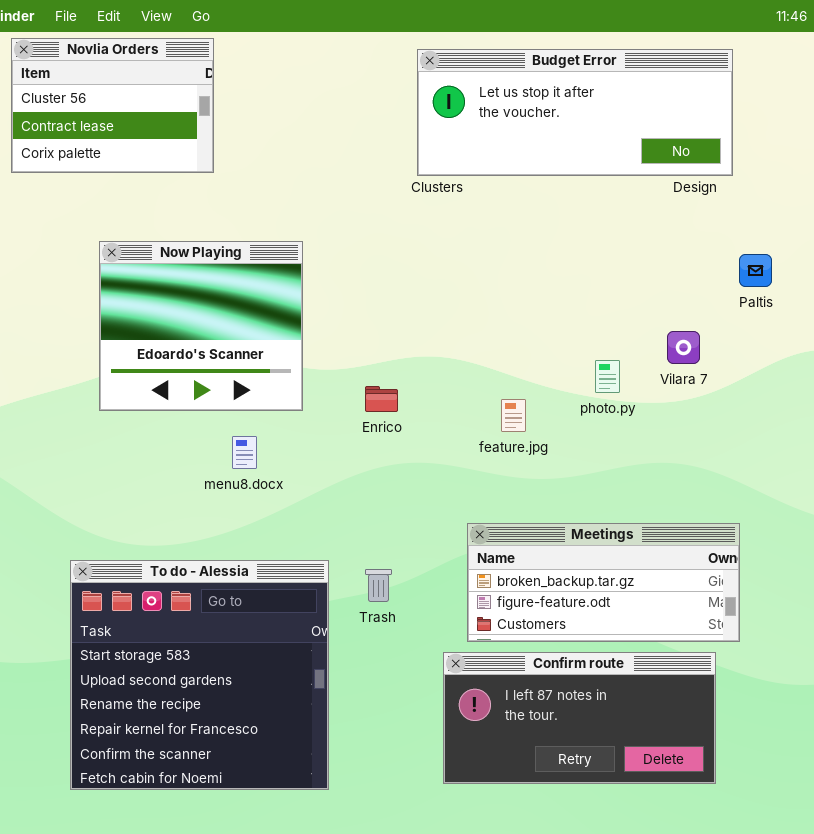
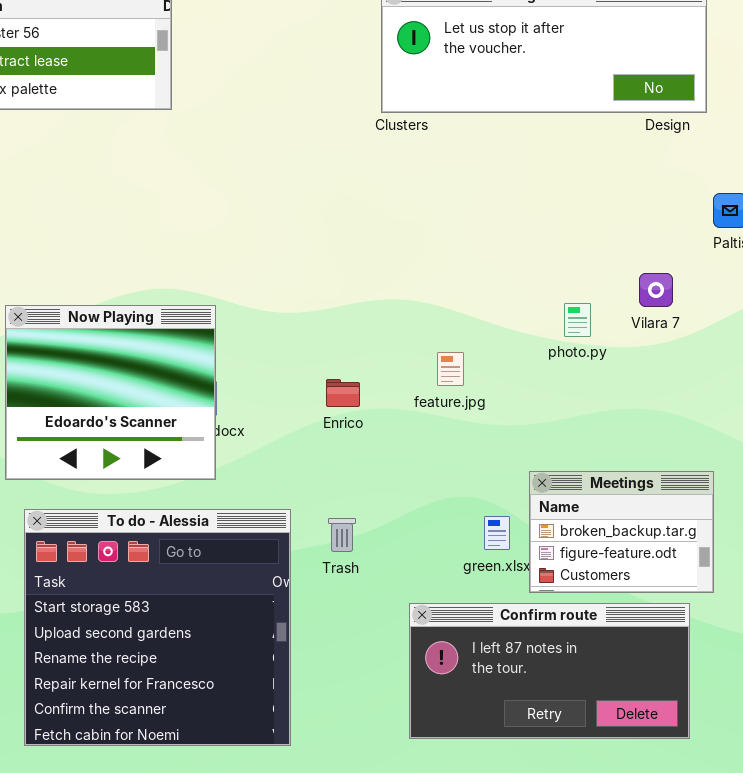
Now Playing: [99,241,303,411] -> [5,305,216,480], moved
Enrico: [365,386,398,412] -> [326,379,360,407], moved
feature.jpg: [501,399,526,432] -> [437,352,464,386], moved
Meetings: [467,523,740,642] -> [529,471,714,593], resized

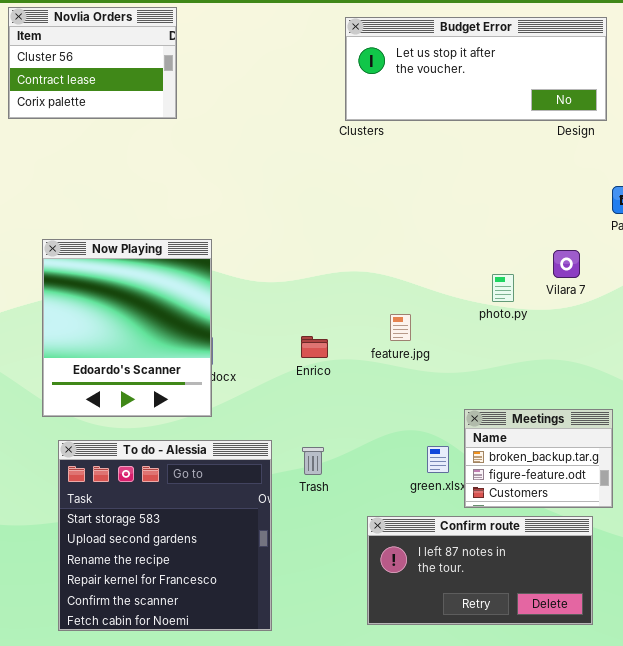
Now Playing: [5,305,216,480] -> [42,239,212,417], resized

